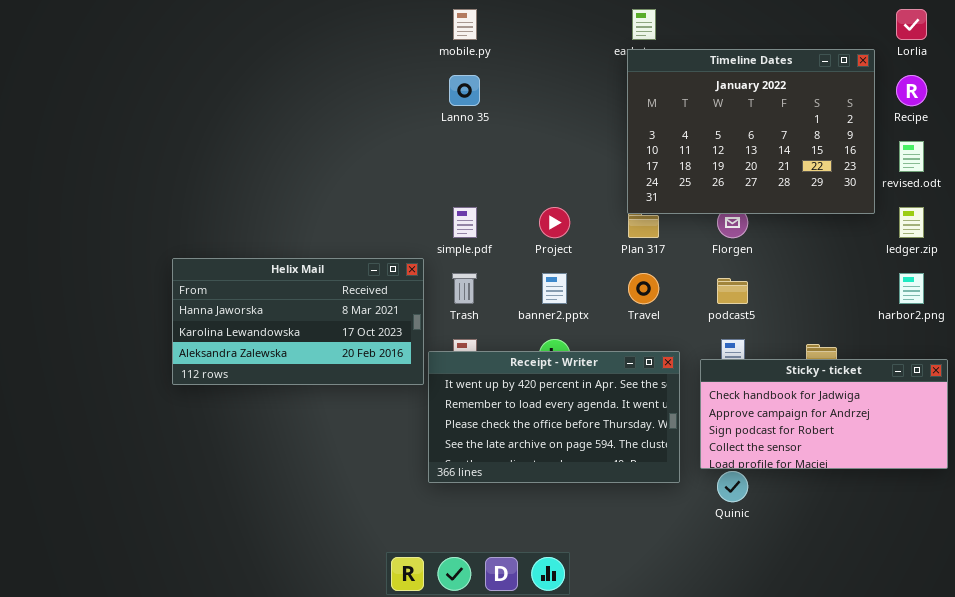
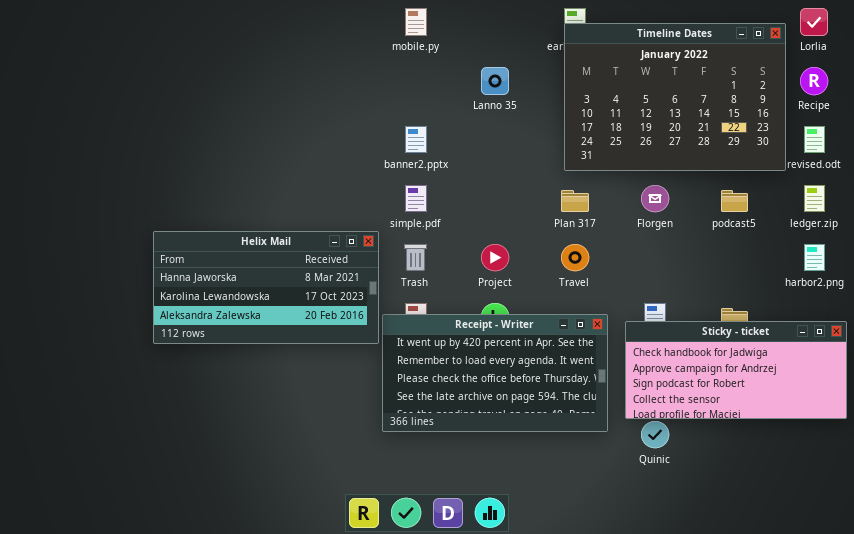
Timeline Dates: [627,49,875,214] -> [564,23,786,171], moved
Lanno 35: [449,75,480,106] -> [481,67,509,95], moved
Project: [539,207,570,238] -> [481,244,509,271], moved
banner2.pptx: [542,273,567,304] -> [405,126,427,153], moved
podcast5: [717,278,748,304] -> [721,190,748,212], moved

